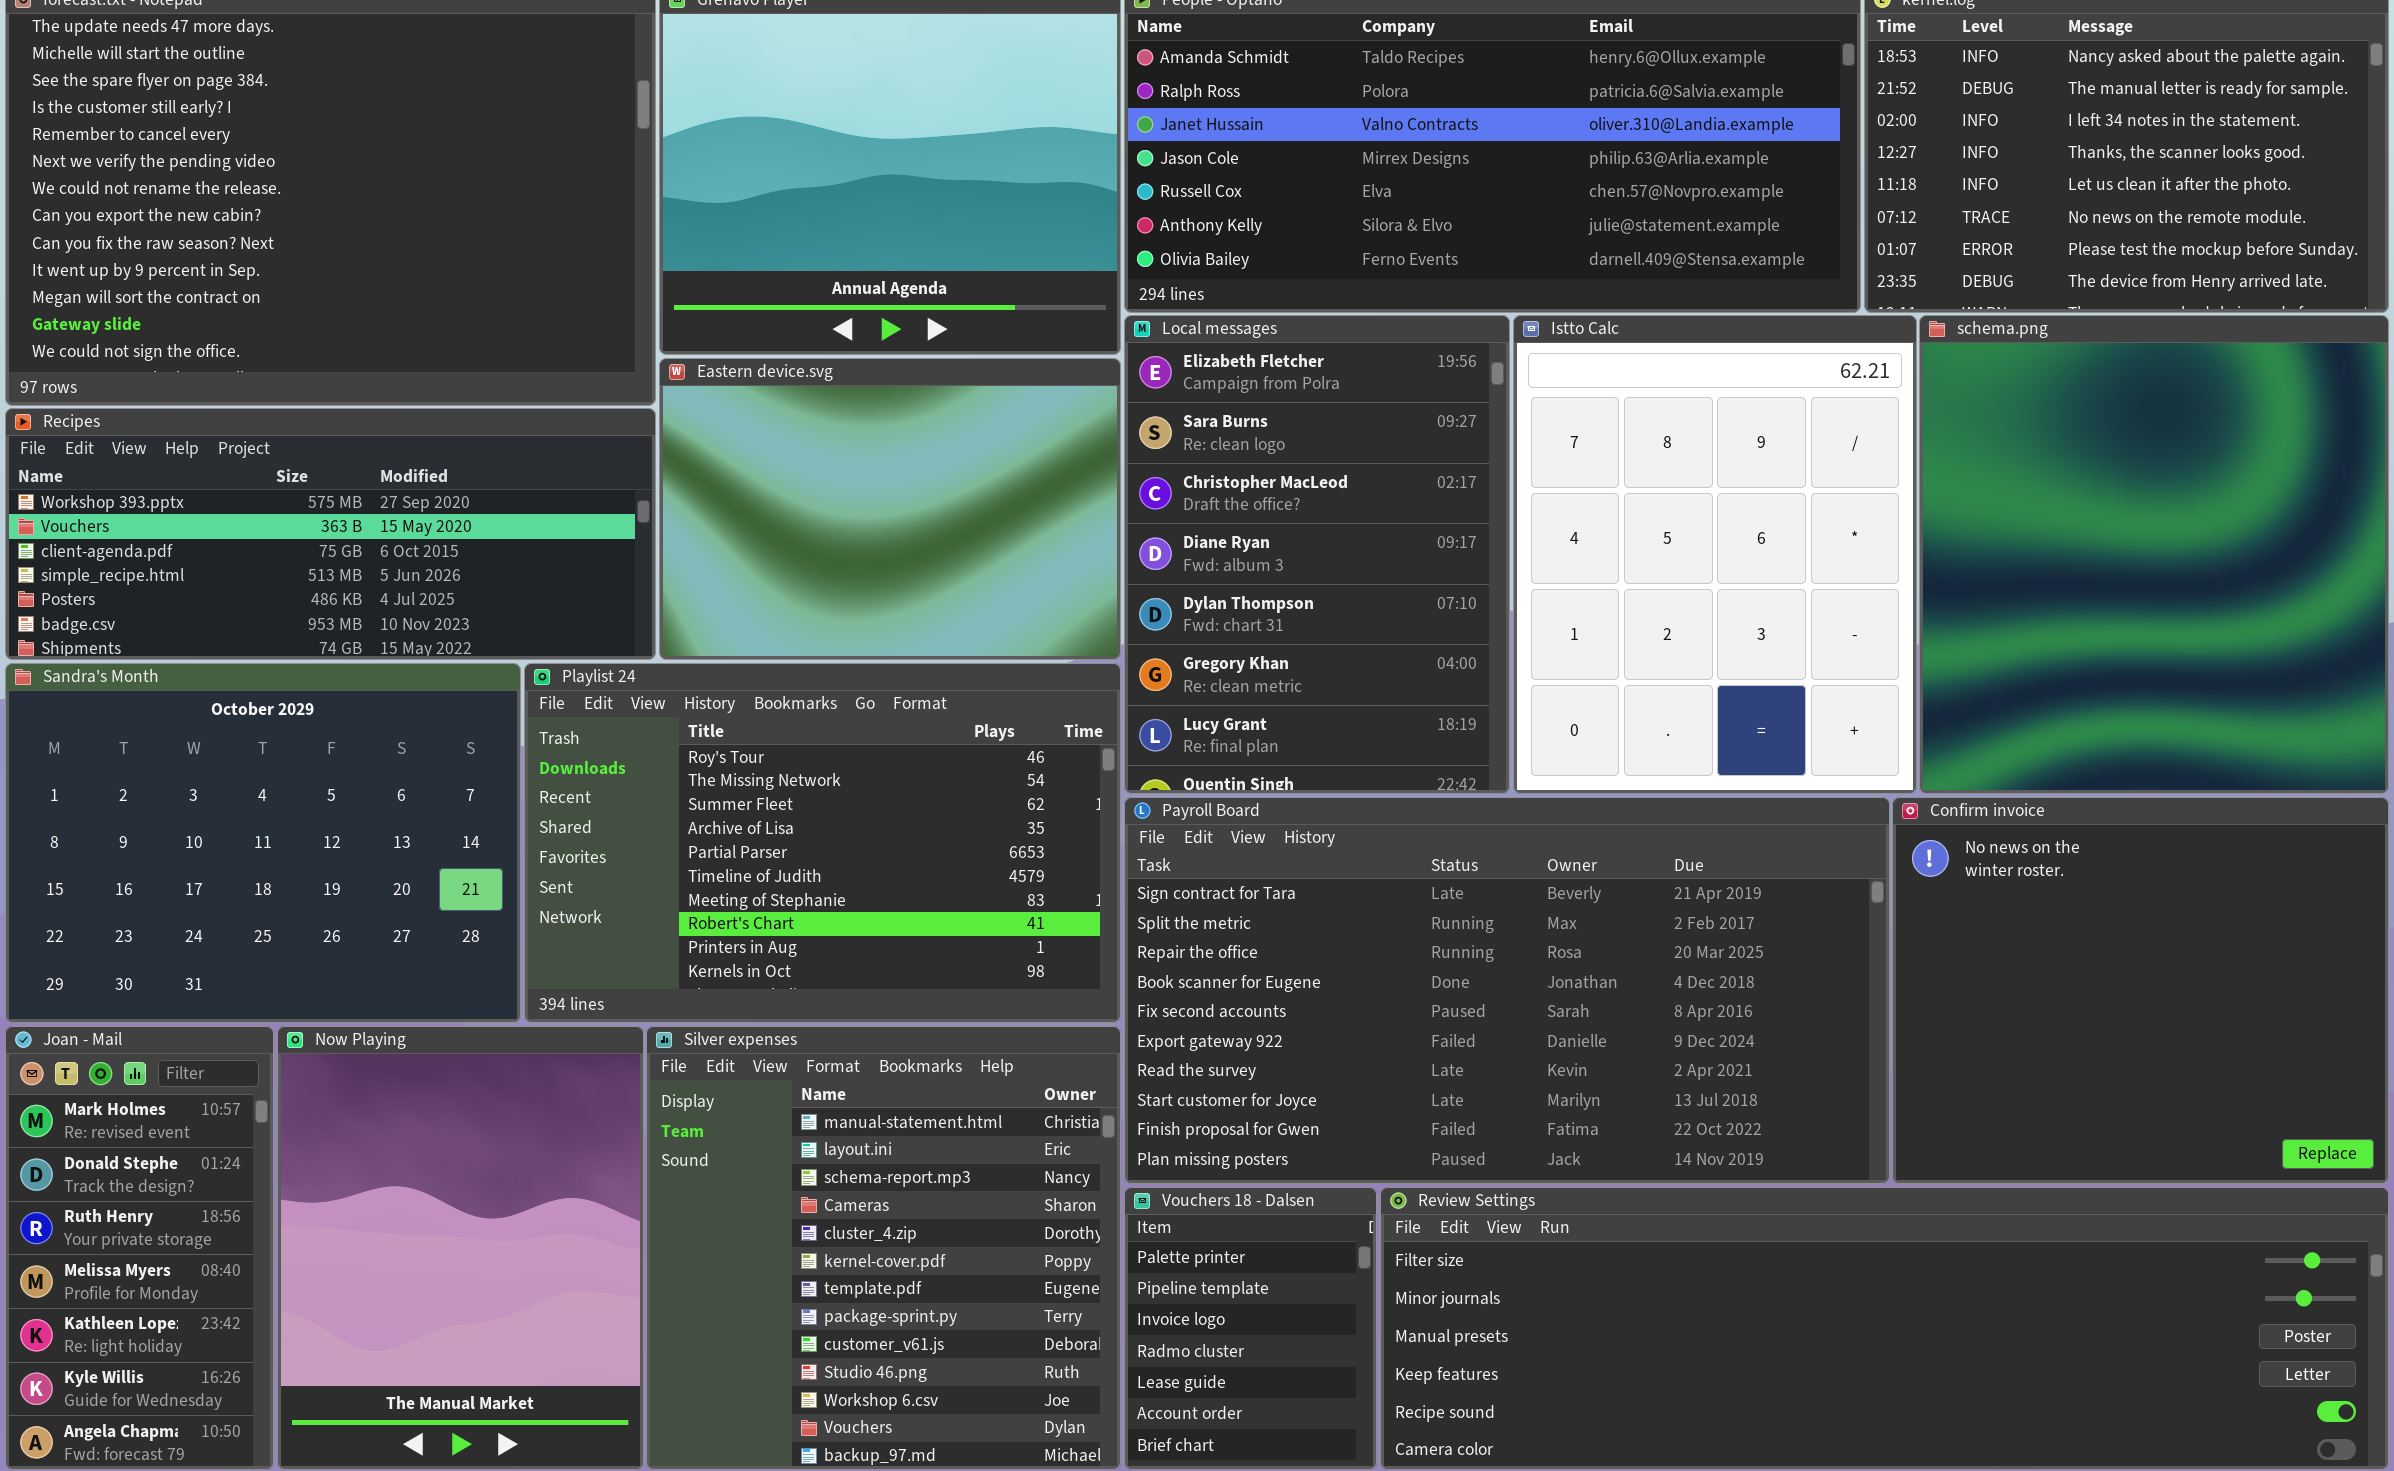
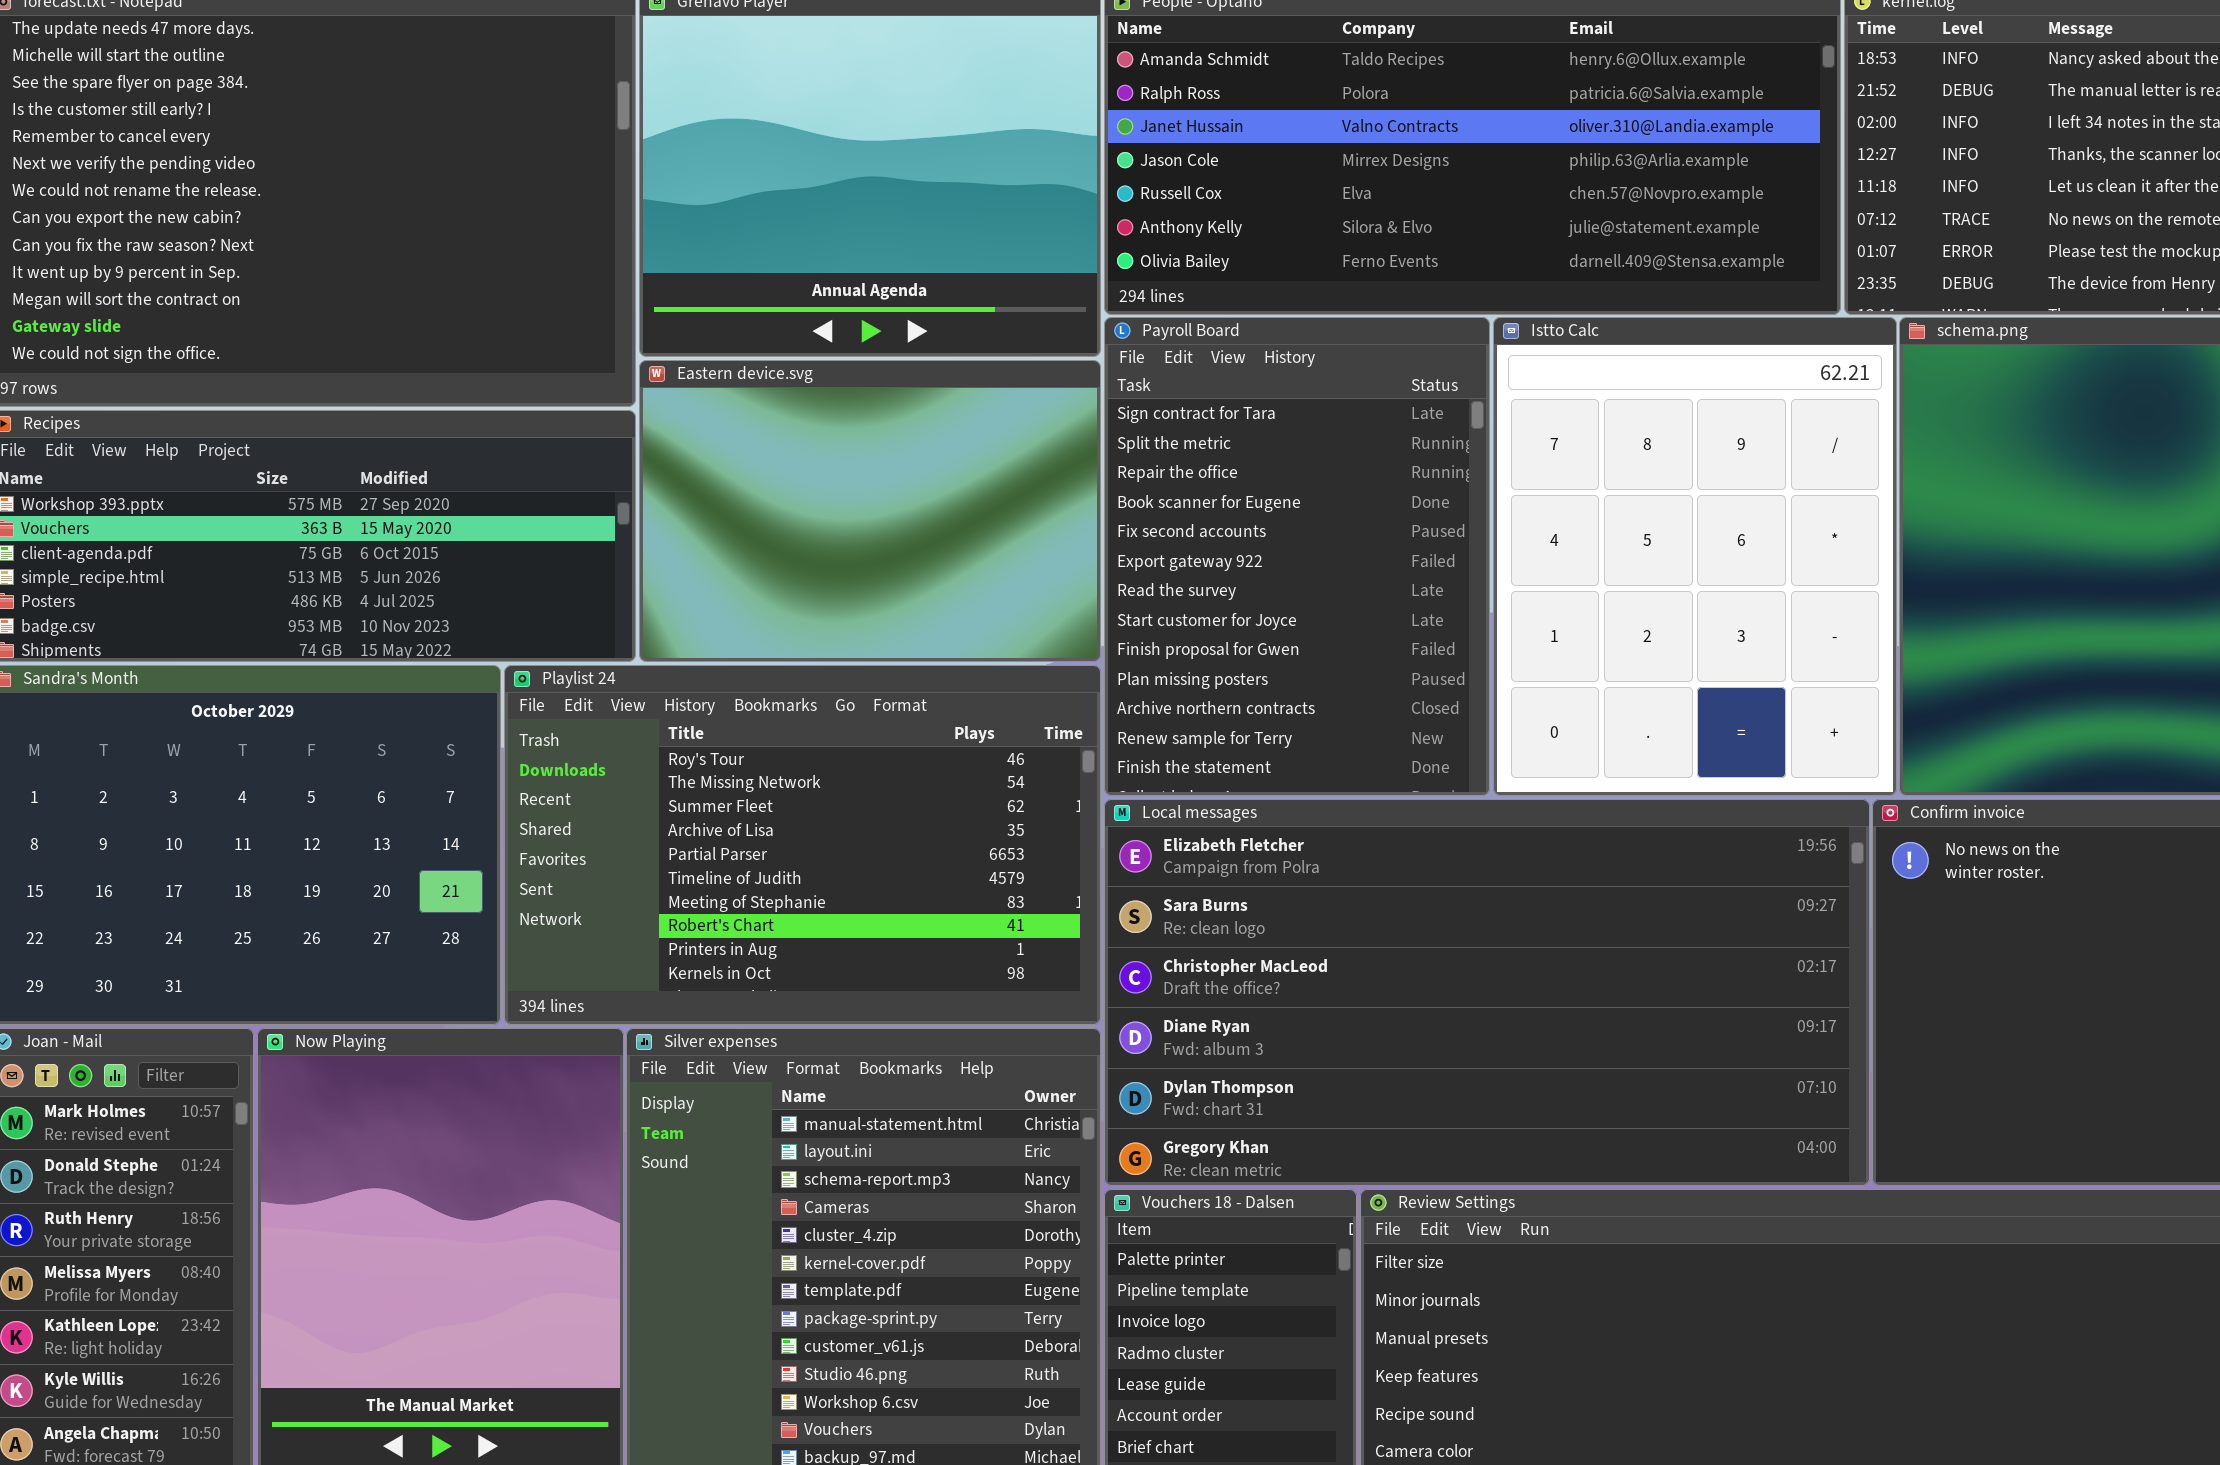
Local messages: [1124,315,1510,794] -> [1104,799,1870,1186], moved, resized
Payroll Board: [1124,797,1890,1184] -> [1104,317,1490,796], moved, resized

